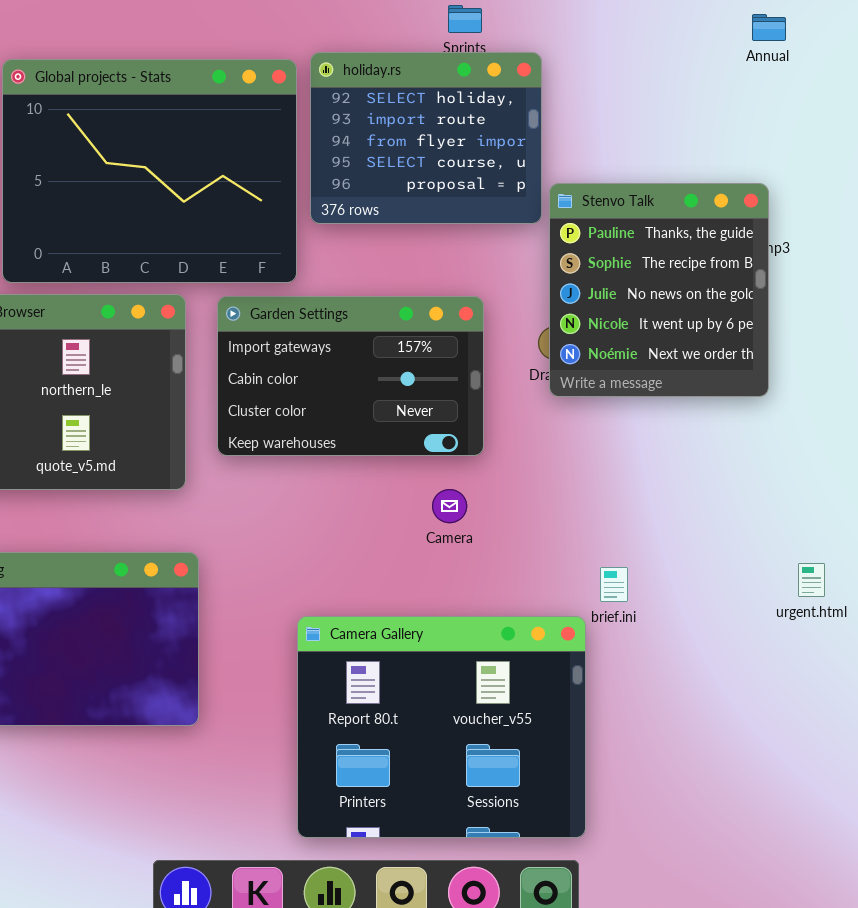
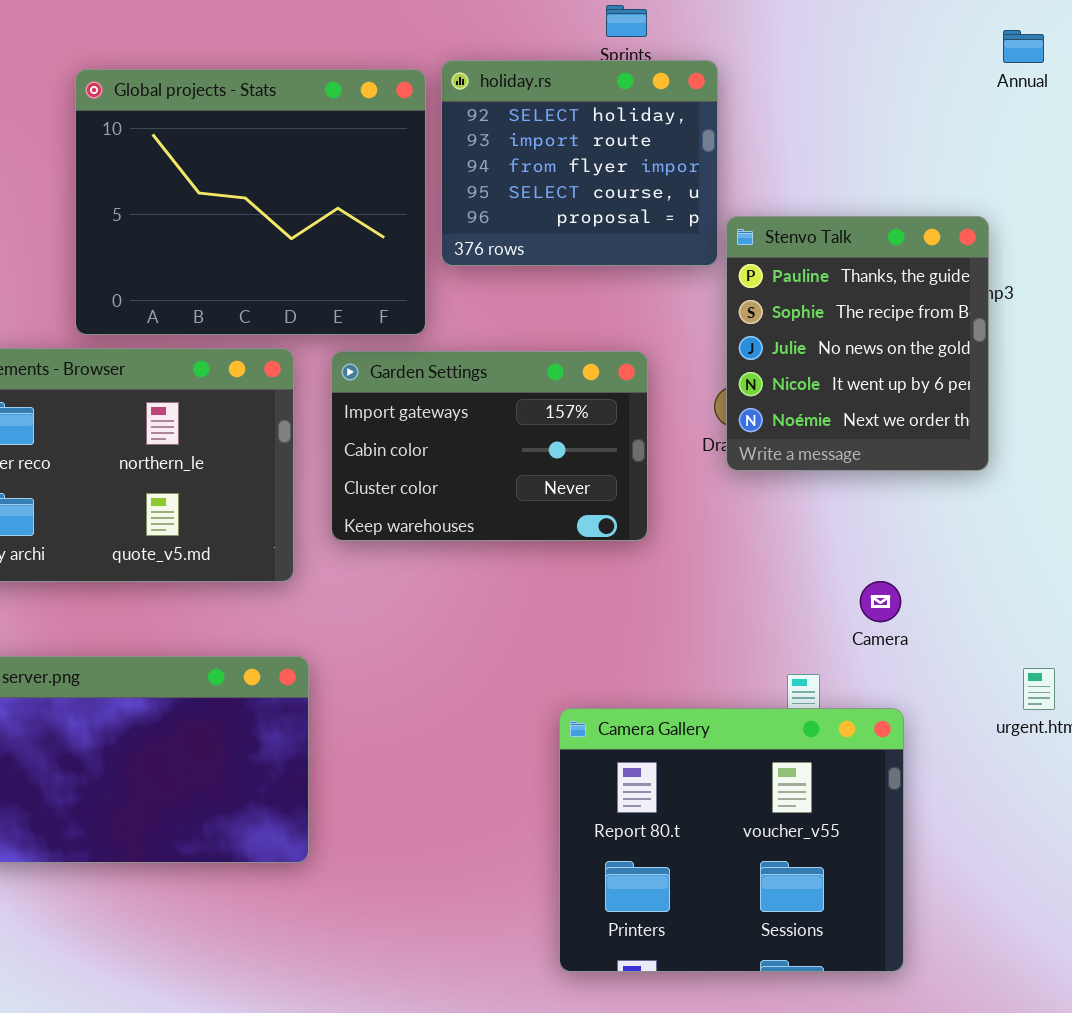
Annual: [752,14,786,41] -> [1003,30,1044,63], moved
Camera: [432,489,467,523] -> [860,581,901,622], moved
Camera Gallery: [297,616,586,838] -> [559,708,904,972], moved

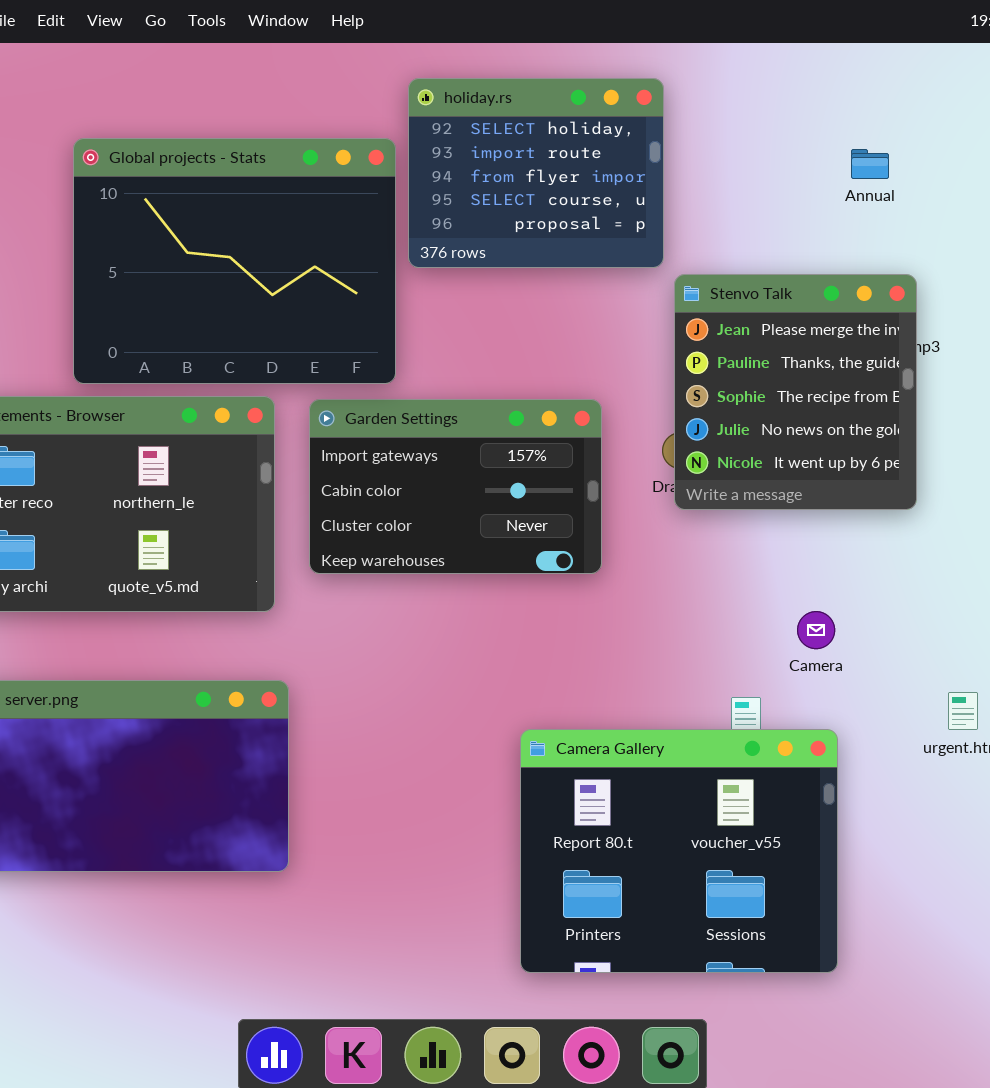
Annual: [1003,30,1044,63] -> [851,149,889,179], moved
holiday.rs: [441,60,718,266] -> [408,78,664,268], moved
Stenvo Talk: [726,216,989,471] -> [674,274,917,510], scrolled up 1 row

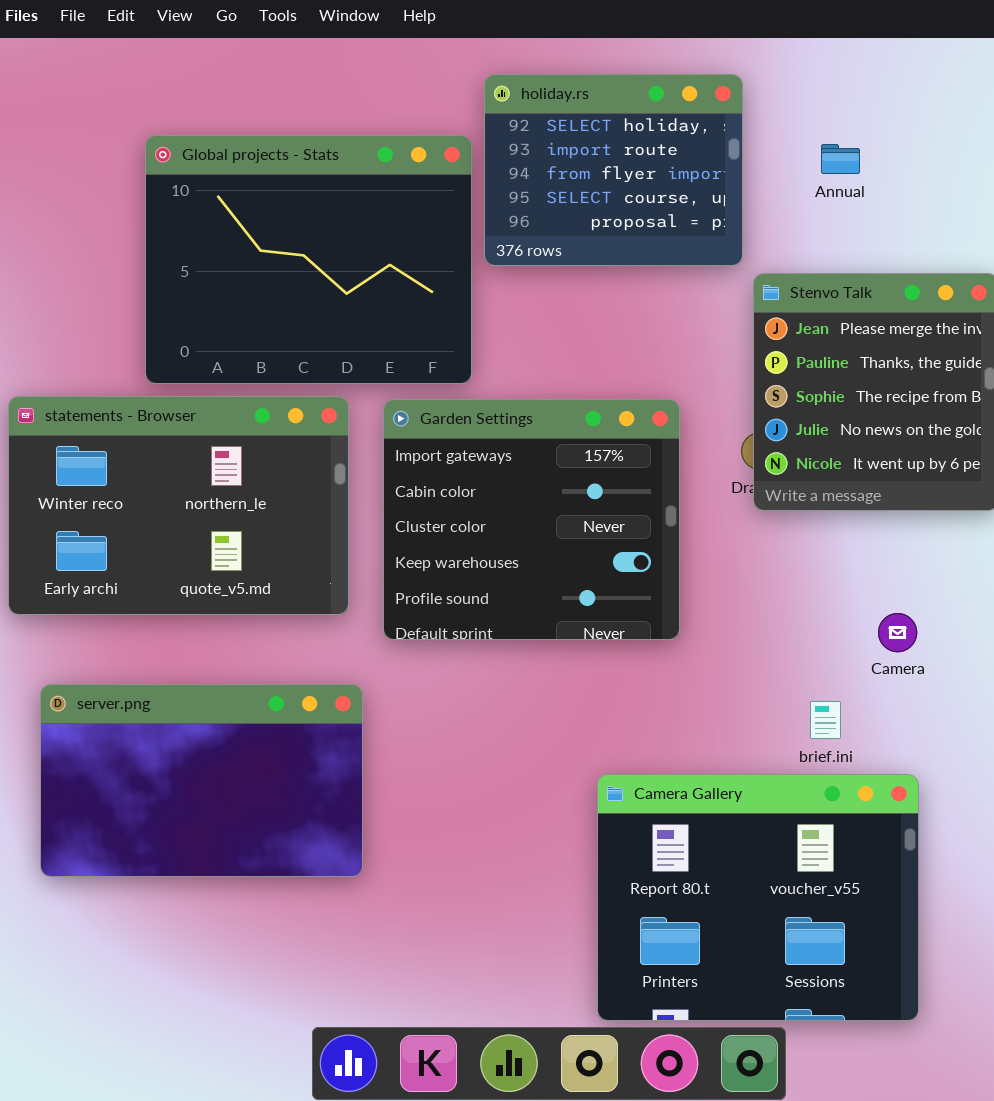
Annual: [851,149,889,179] -> [821,144,860,174], moved
Garden Settings: [309,399,602,574] -> [383,399,680,640], resized
Camera Gallery: [520,729,838,973] -> [597,774,919,1021], moved

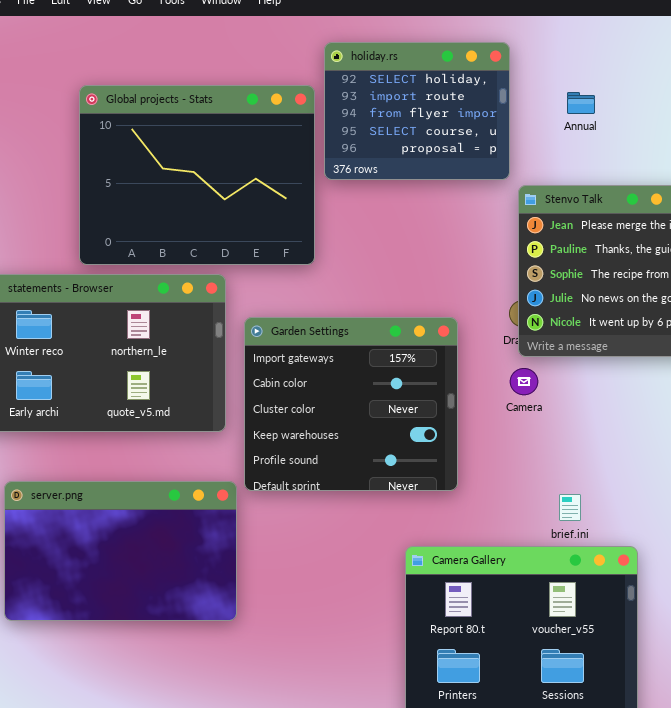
Garden Settings: [383,399,680,640] -> [244,317,458,491], moved
Camera: [878,613,917,652] -> [510,368,538,395], moved

